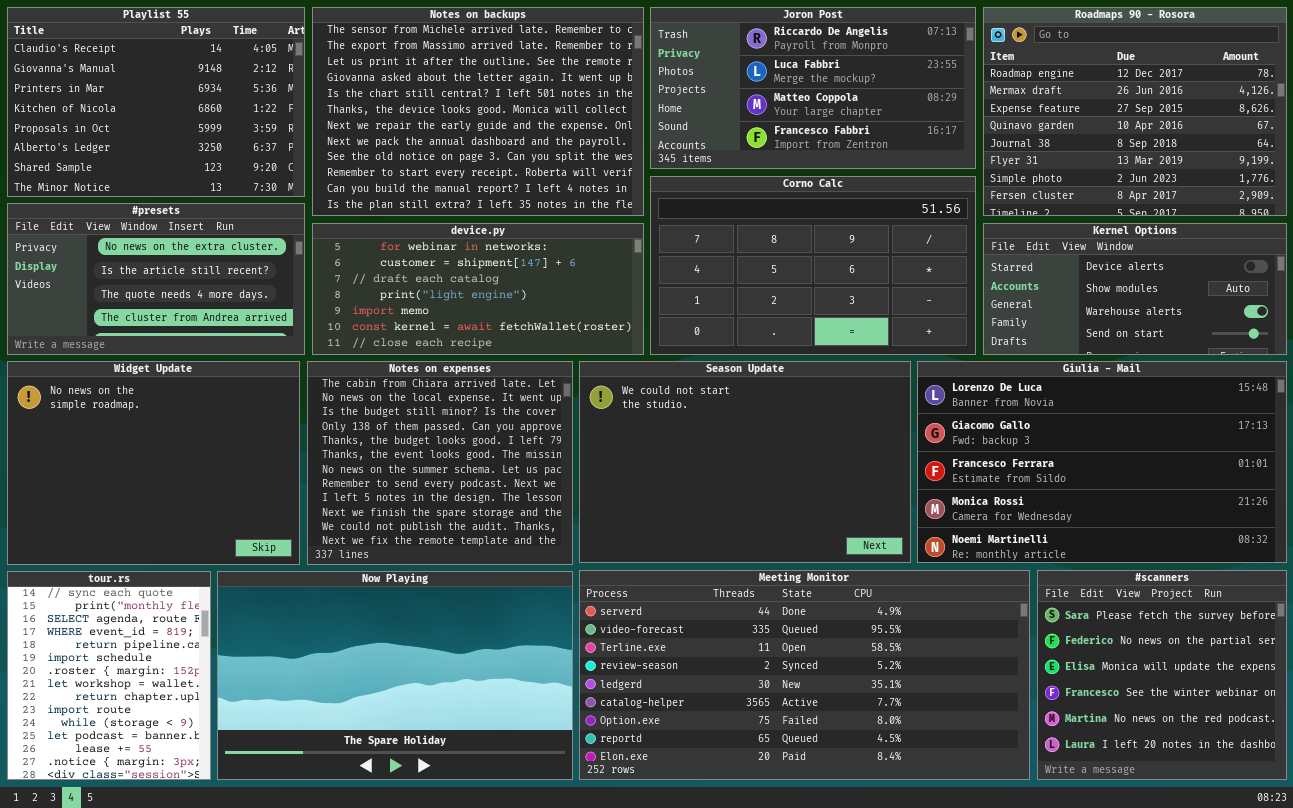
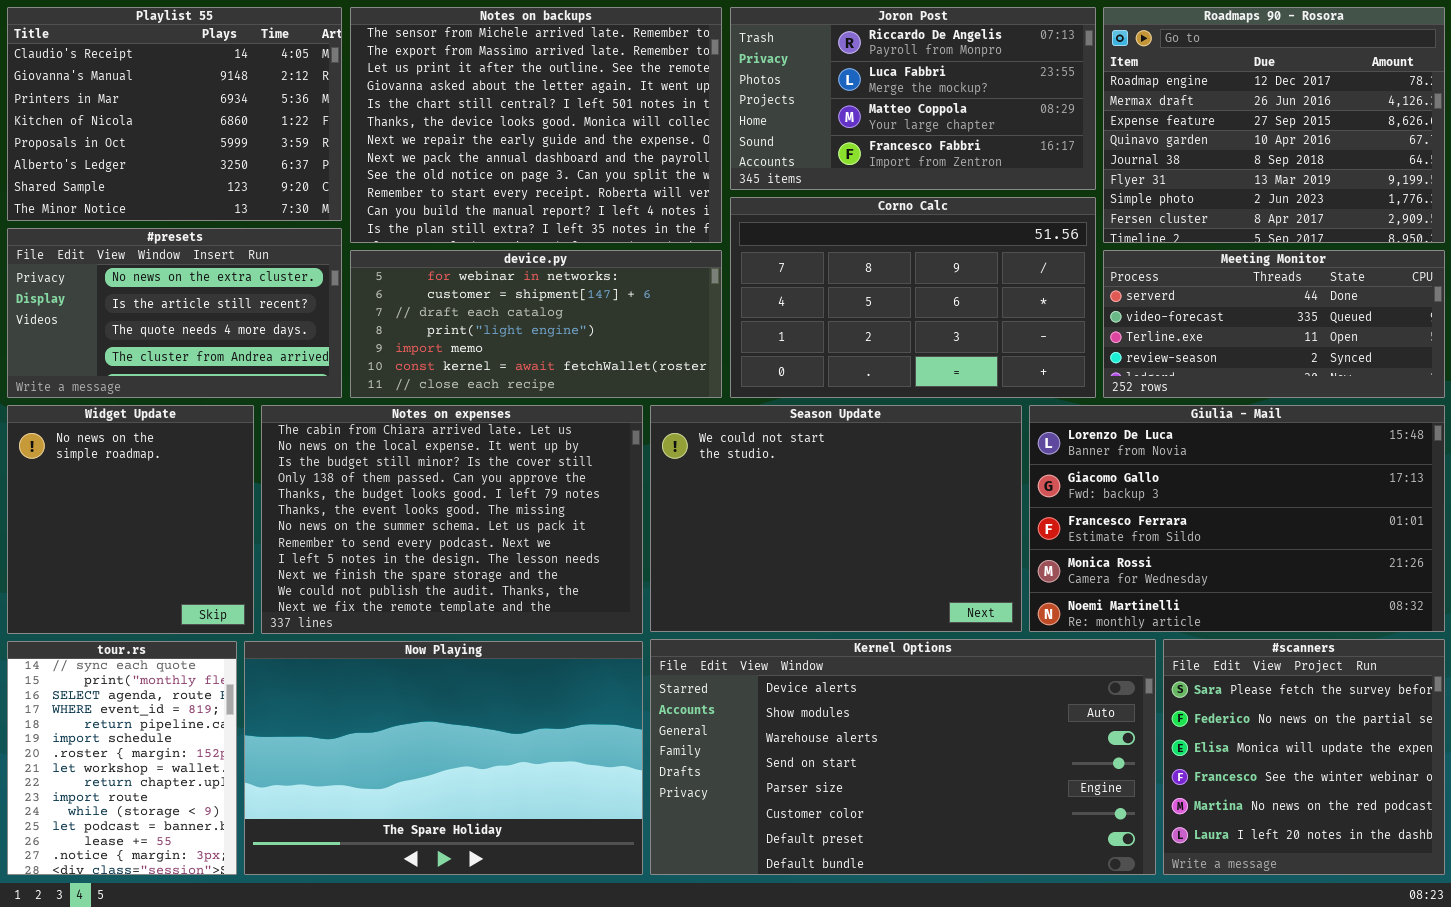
Kernel Options: [983,223,1287,355] -> [650,639,1156,875], moved, resized
Widget Update: [7,361,300,565] -> [7,405,254,634], resized
Notes on expenses: [307,361,573,565] -> [261,405,643,634], resized
Meeting Monitor: [579,570,1030,780] -> [1103,250,1445,398], moved, resized

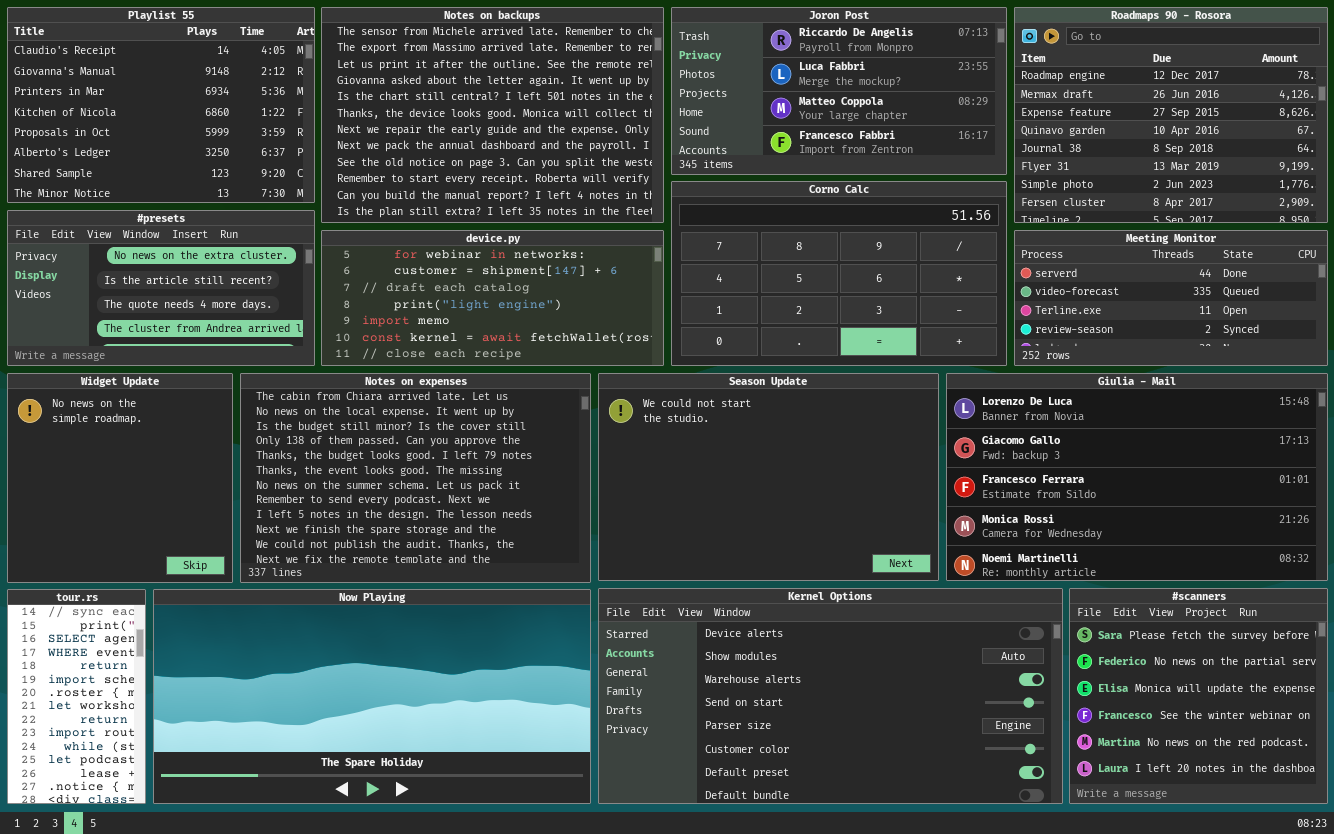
tour.rs: [7,641,237,875] -> [7,589,146,804], resized
Now Playing: [244,641,643,875] -> [153,589,591,804], resized

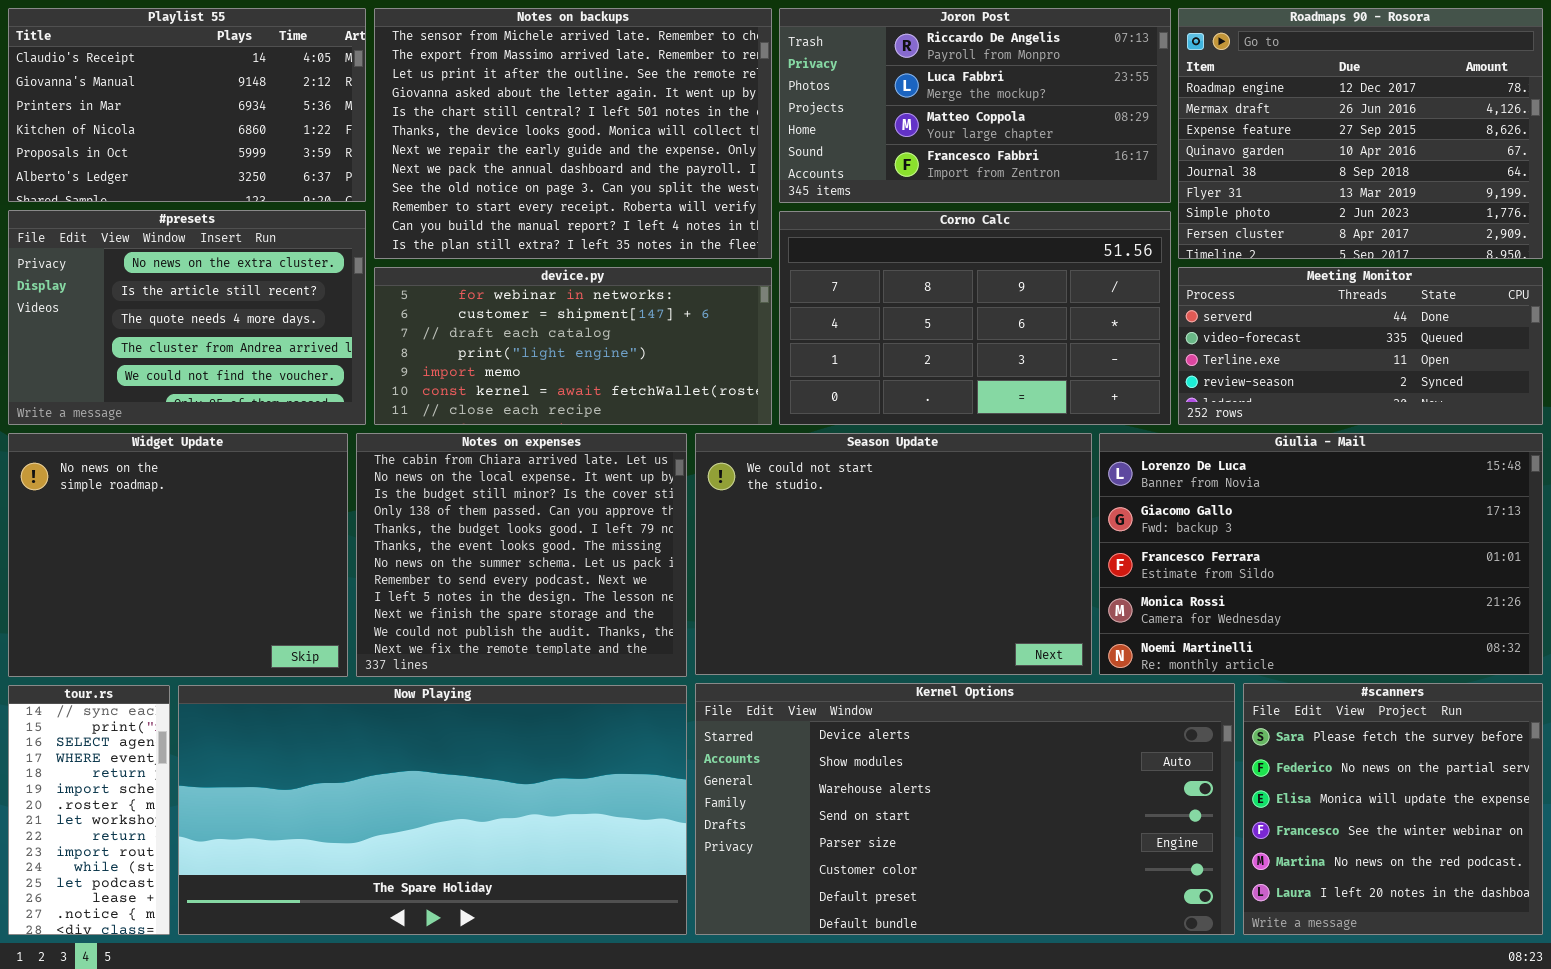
Playlist 55: [7,7,315,203] -> [8,8,366,202], resized
#presets: [7,210,315,366] -> [8,210,366,425], resized
Widget Update: [7,373,233,583] -> [8,433,348,677], resized
Notes on expenses: [240,373,591,583] -> [356,433,687,677], resized

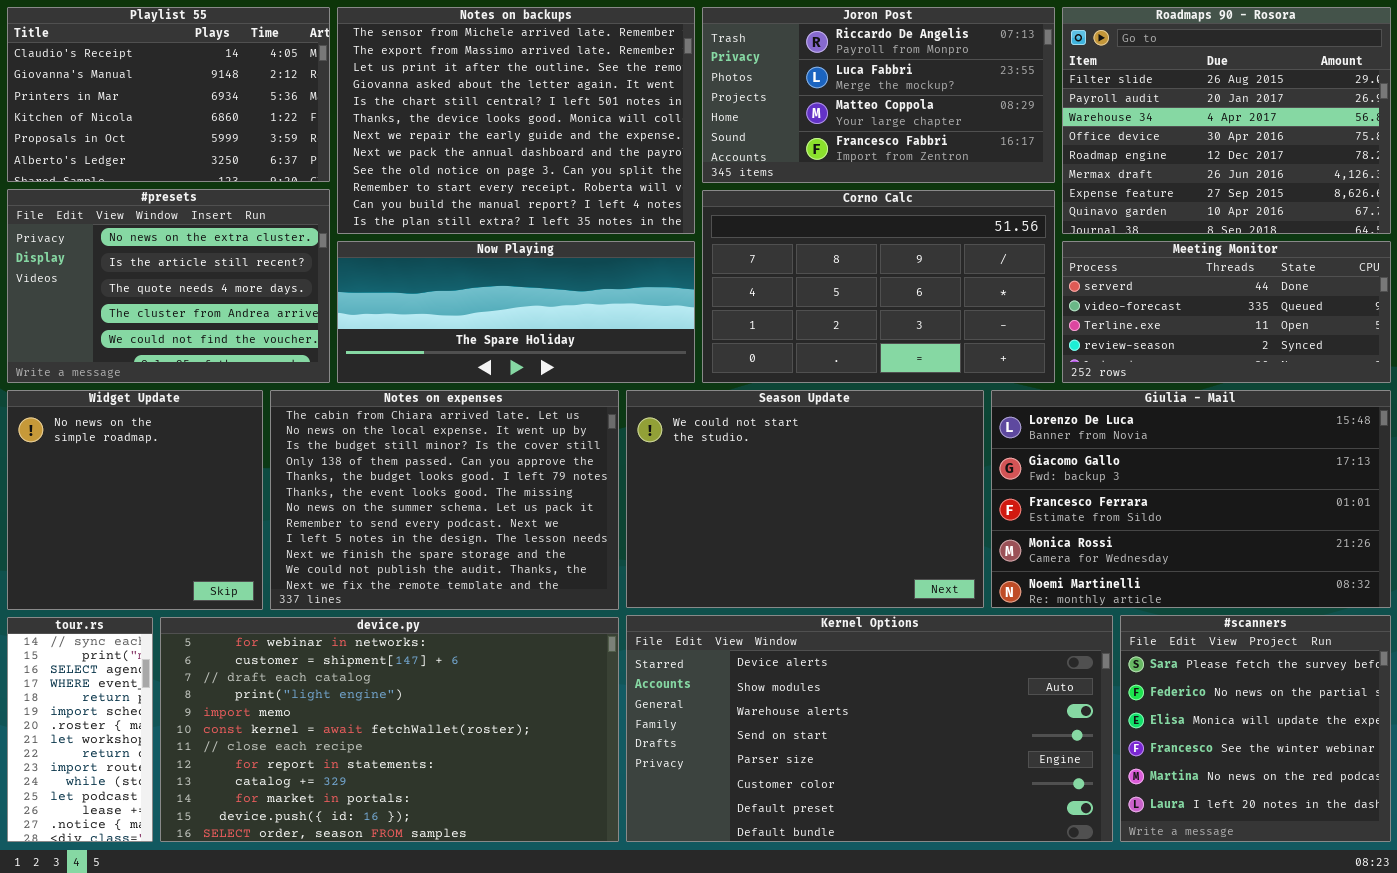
Roadmaps 90 - Rosora: [1178,8,1543,259] -> [1062,7,1391,234], scrolled up 4 rows
device.py: [374,267,772,425] -> [160,617,619,842], moved, resized
Widget Update: [8,433,348,677] -> [7,390,263,610], resized
Notes on expenses: [356,433,687,677] -> [270,390,619,610], resized
Now Playing: [178,685,687,935] -> [337,241,695,383], moved, resized

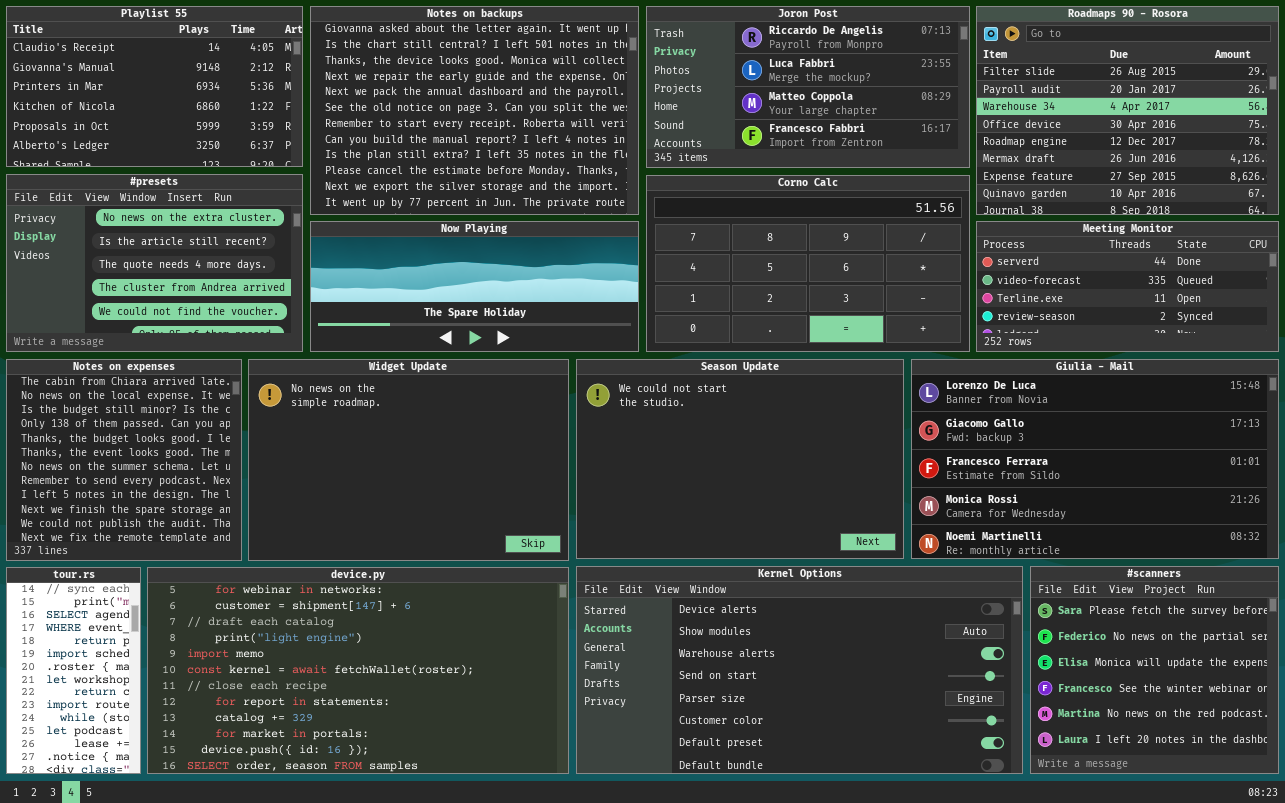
Notes on backups: [337,7,695,234] -> [310,6,639,215], scrolled down 3 rows
Widget Update: [7,390,263,610] -> [248,359,569,561], moved, resized
Notes on expenses: [270,390,619,610] -> [6,359,242,561], moved, resized

